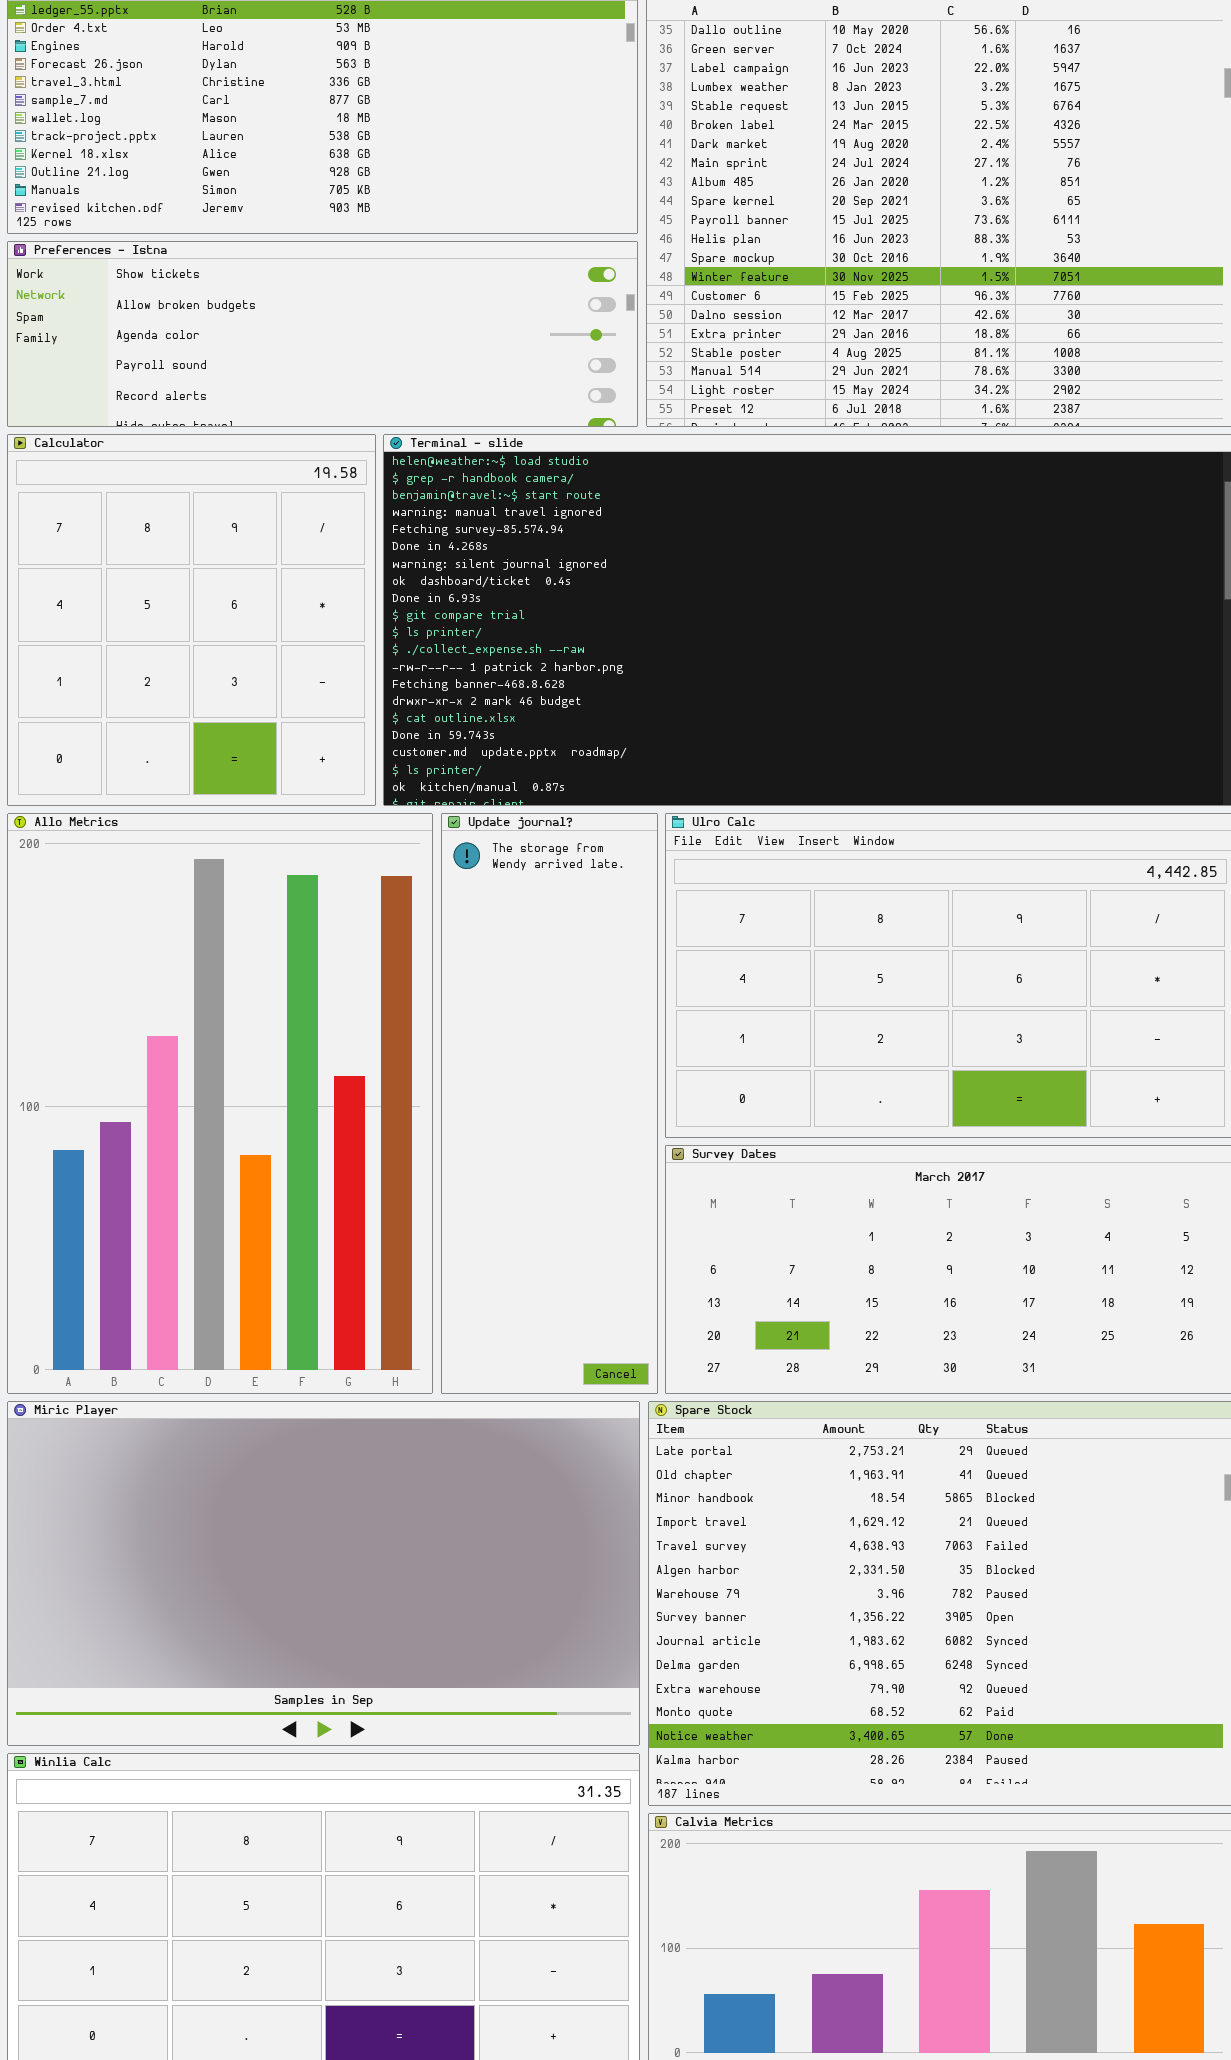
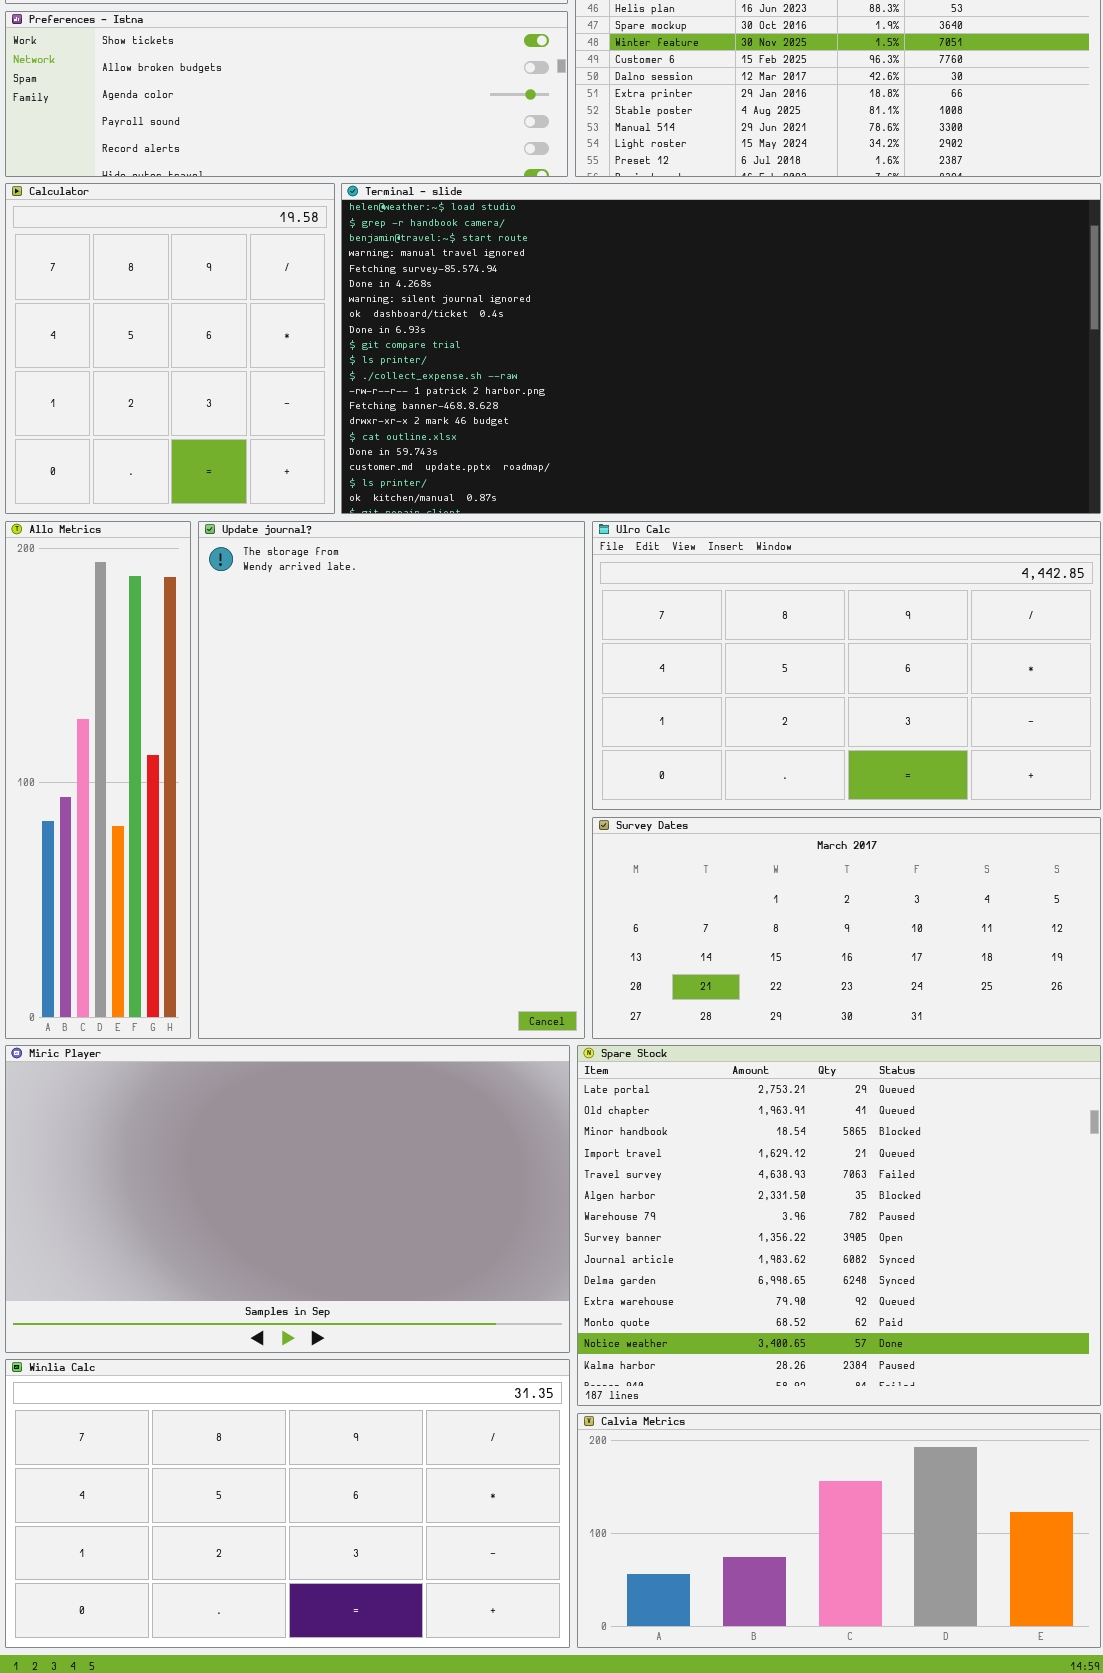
Allo Metrics: [7,813,433,1394] -> [5,521,191,1039], resized
Update journal?: [441,813,658,1394] -> [198,521,585,1039], resized

